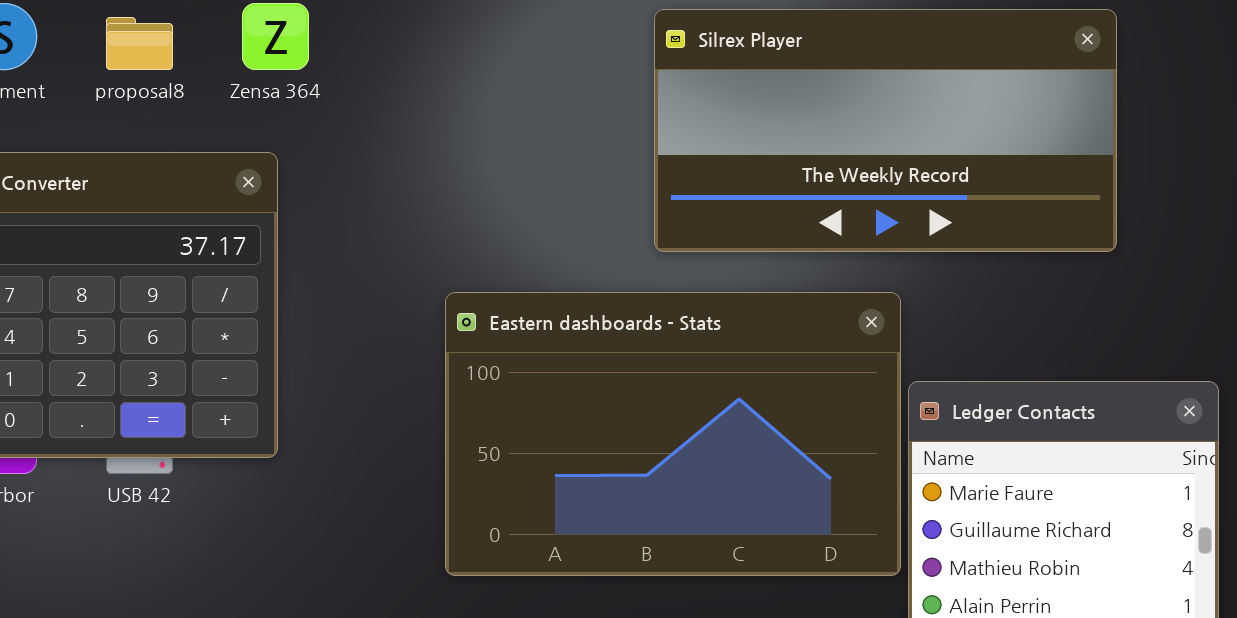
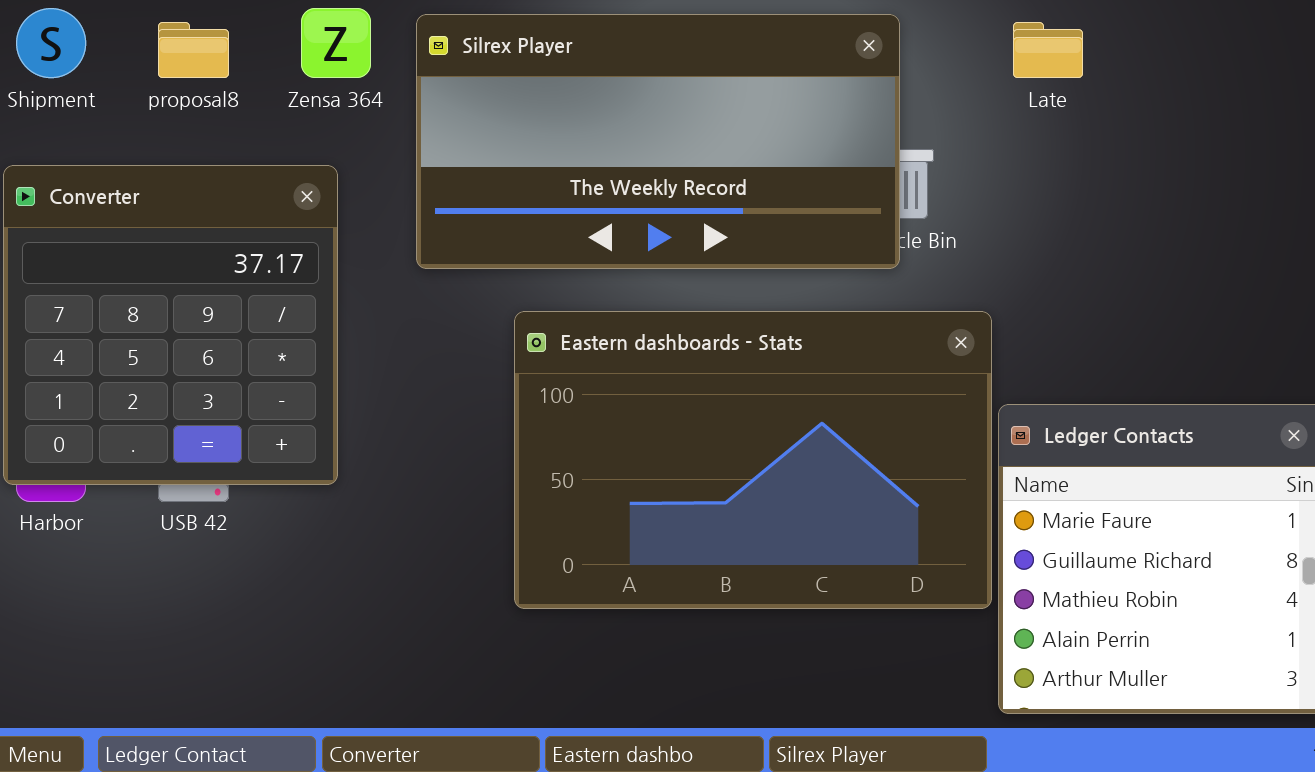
Silrex Player: [654,9,1117,252] -> [416,14,900,269], moved

